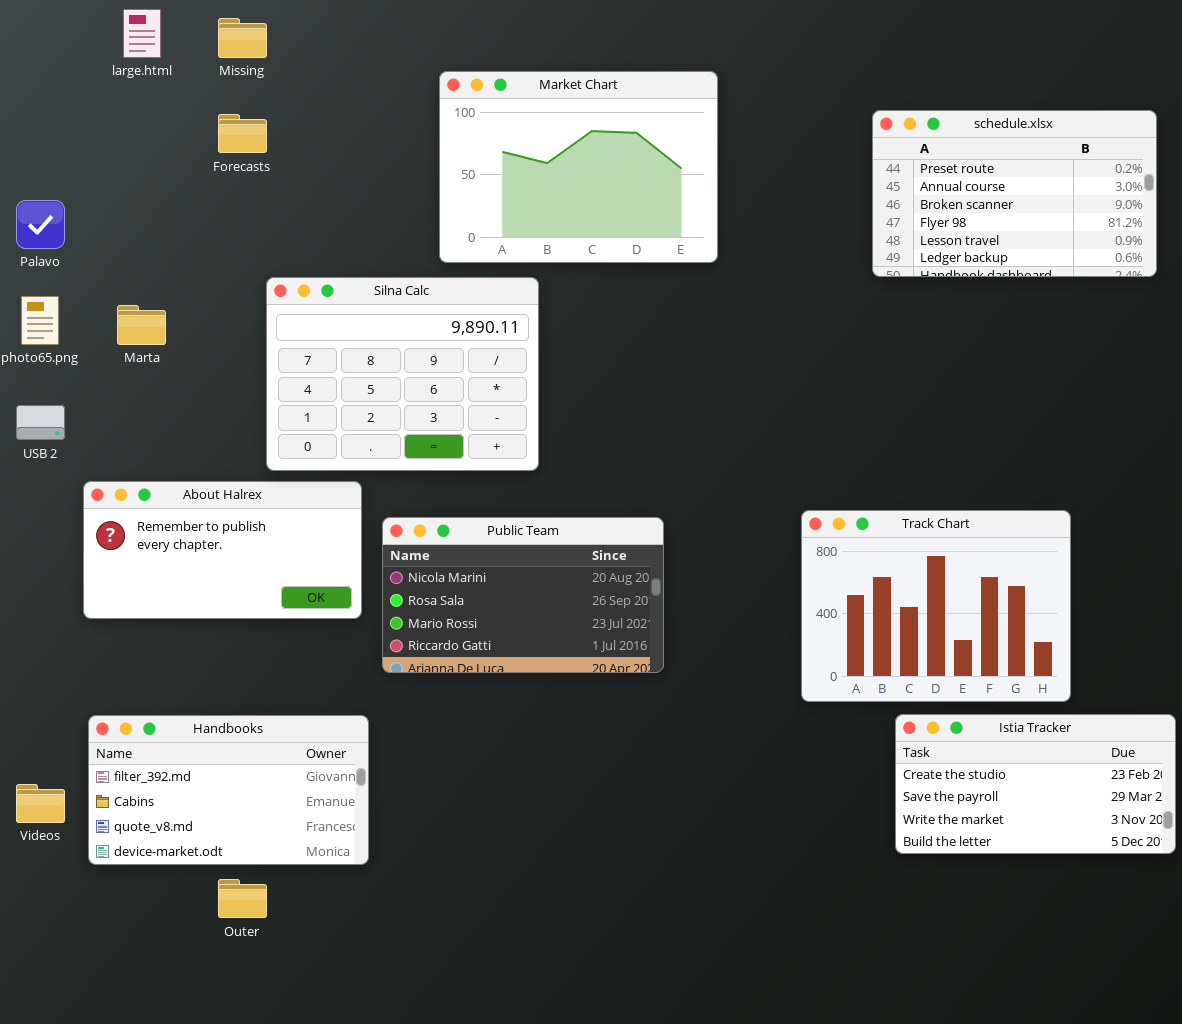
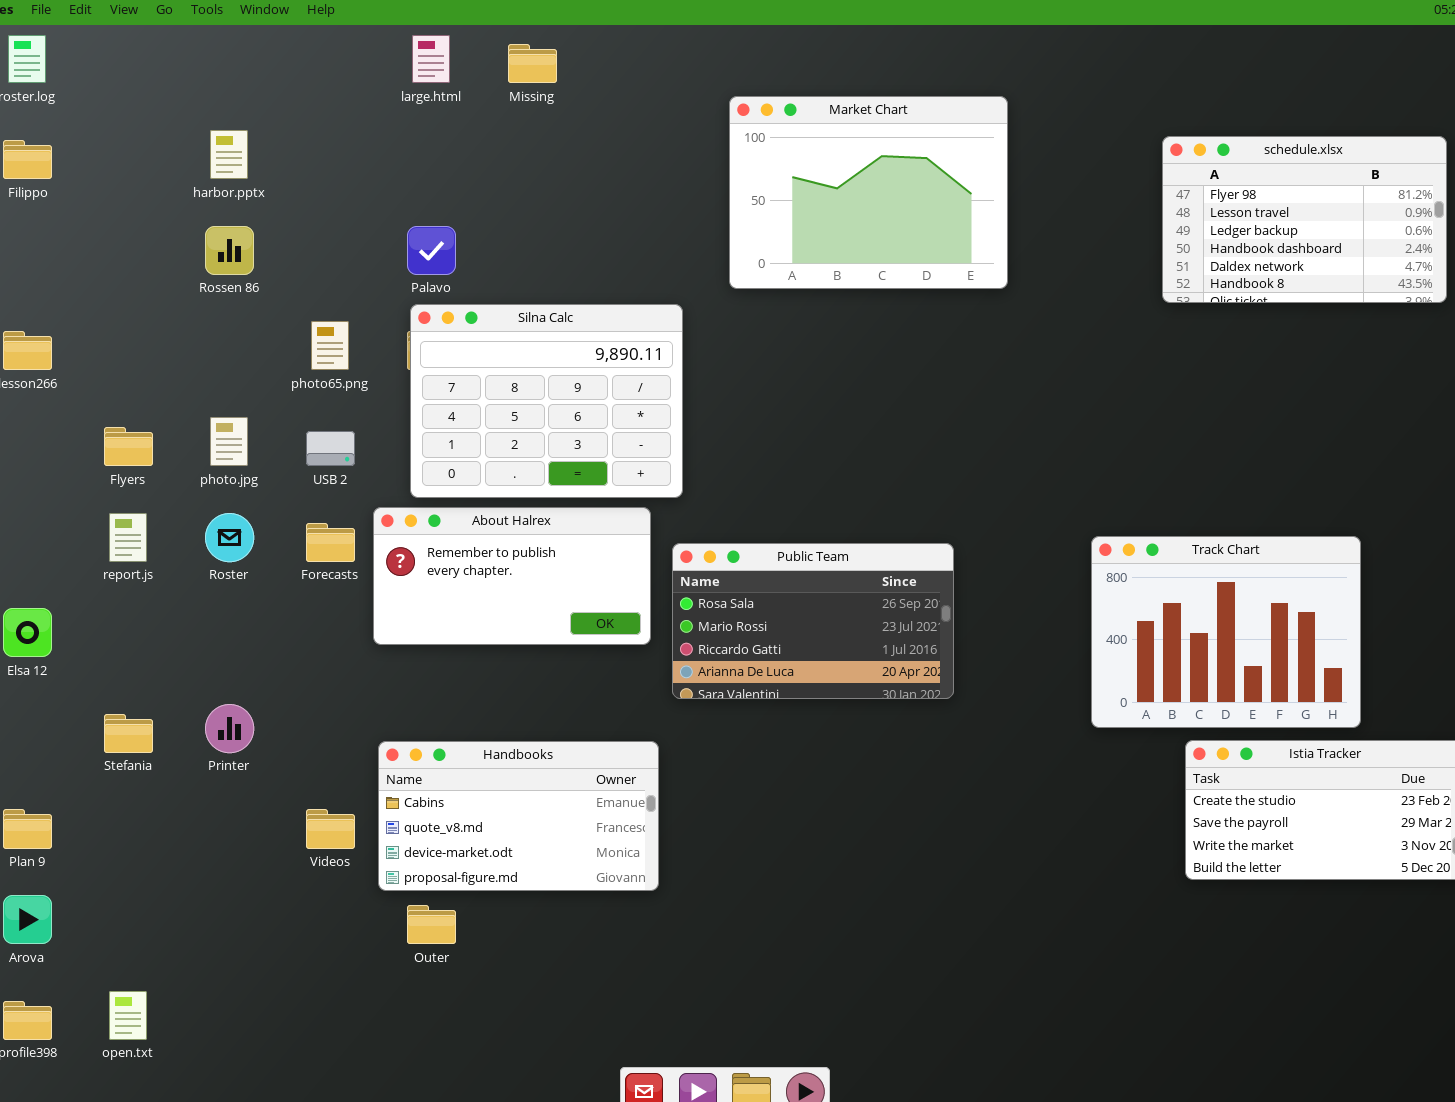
schedule.xlsx: [872,110,1157,277] -> [1162,136,1447,303], scrolled down 3 rows
Forecasts: [218,114,267,153] -> [306,523,355,562], moved
Palavo: [16,200,65,249] -> [407,226,456,275], moved
Silna Calc: [266,277,539,471] -> [410,304,683,498], moved
Public Team: [382,517,664,673] -> [672,543,954,699], scrolled down 1 row
Handbooks: [88,715,369,865] -> [378,741,659,891], scrolled down 1 row
Outer: [218,879,267,918] -> [407,905,456,944], moved

